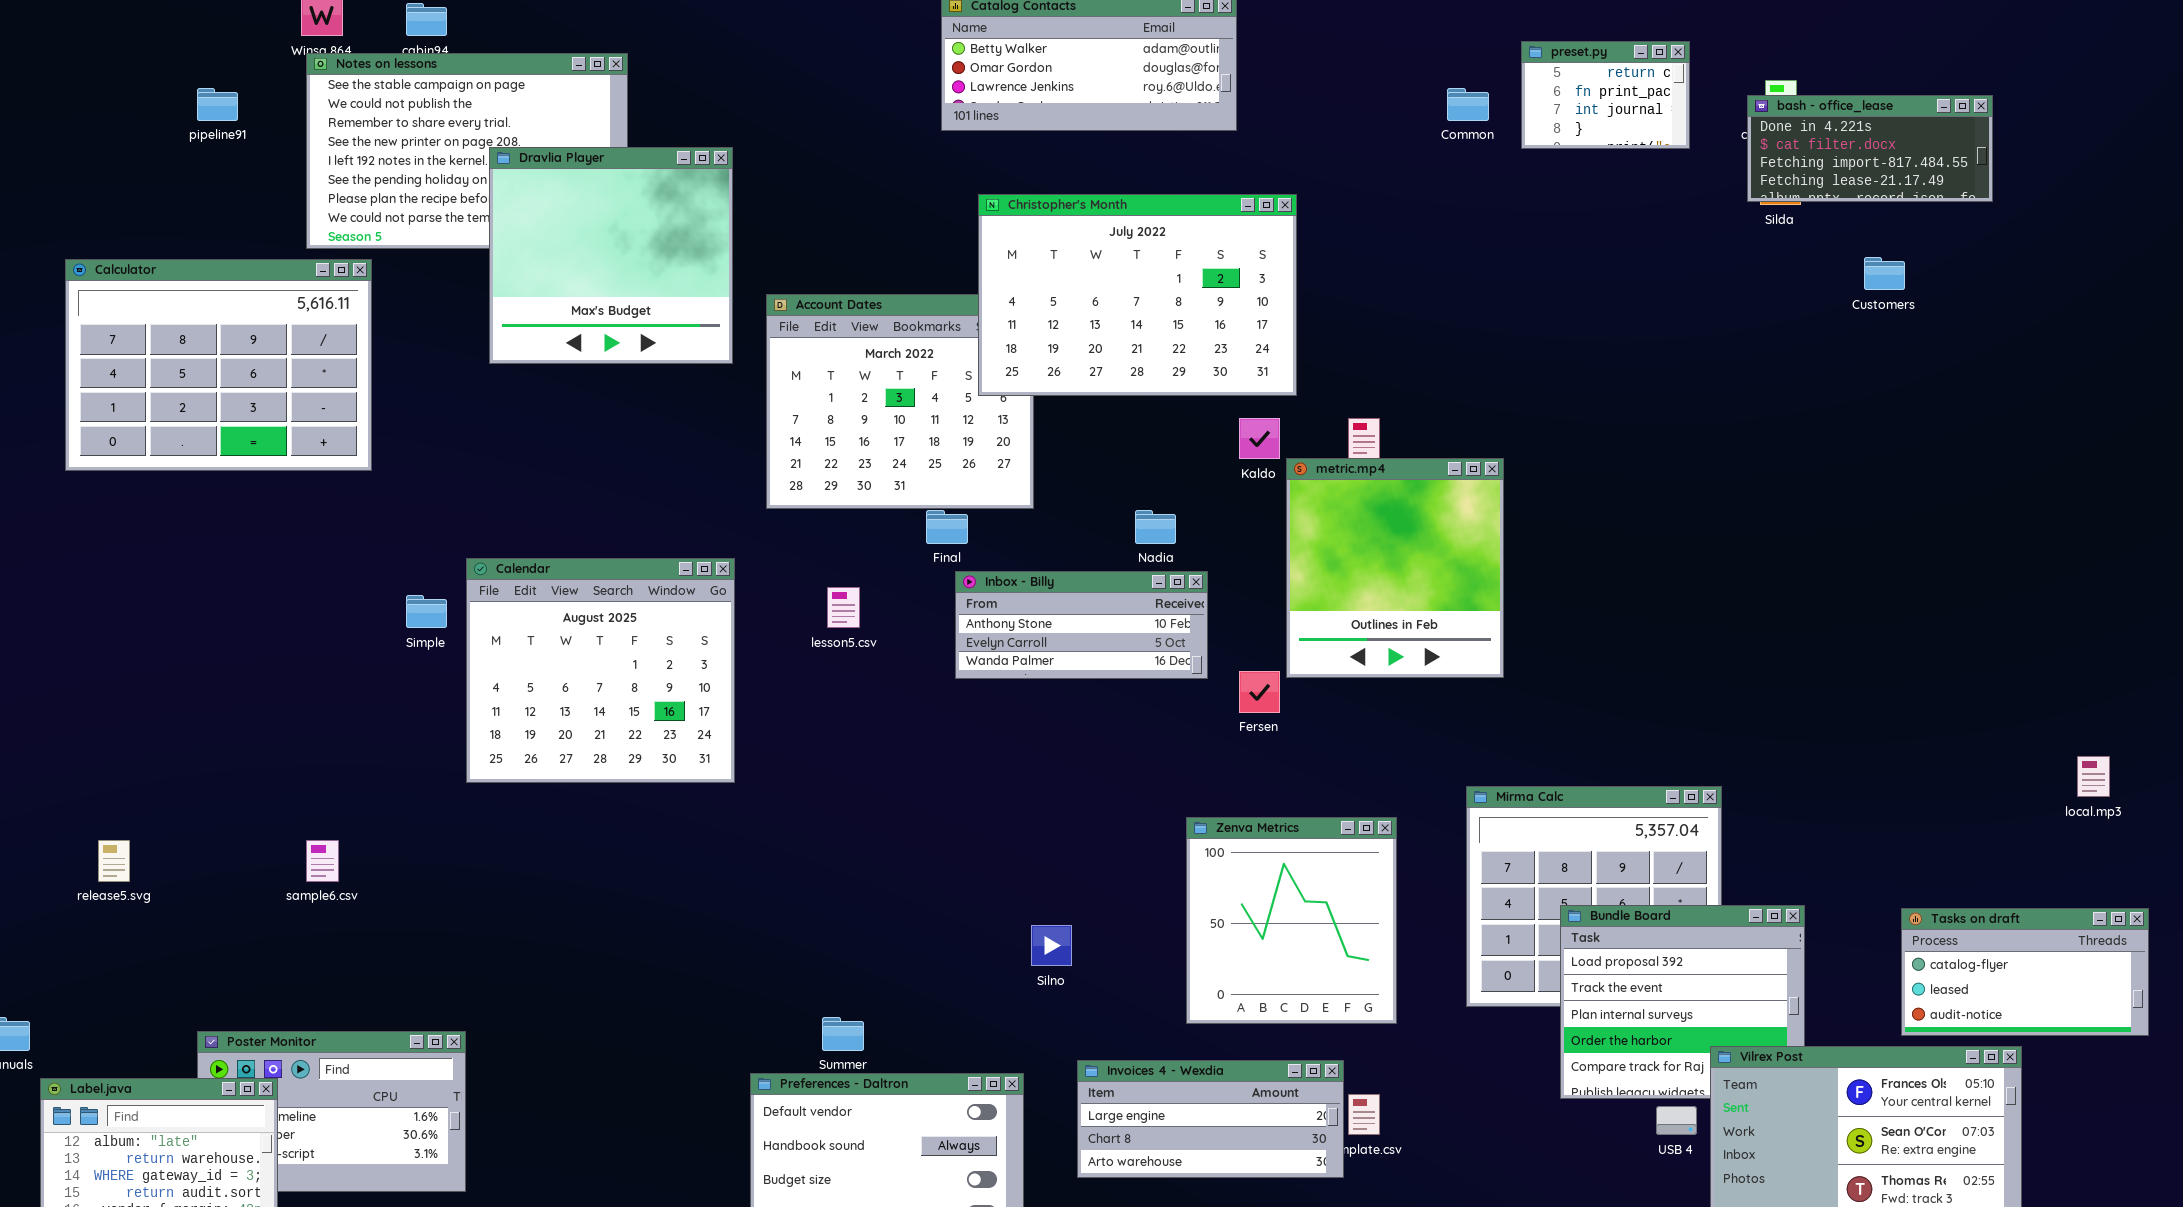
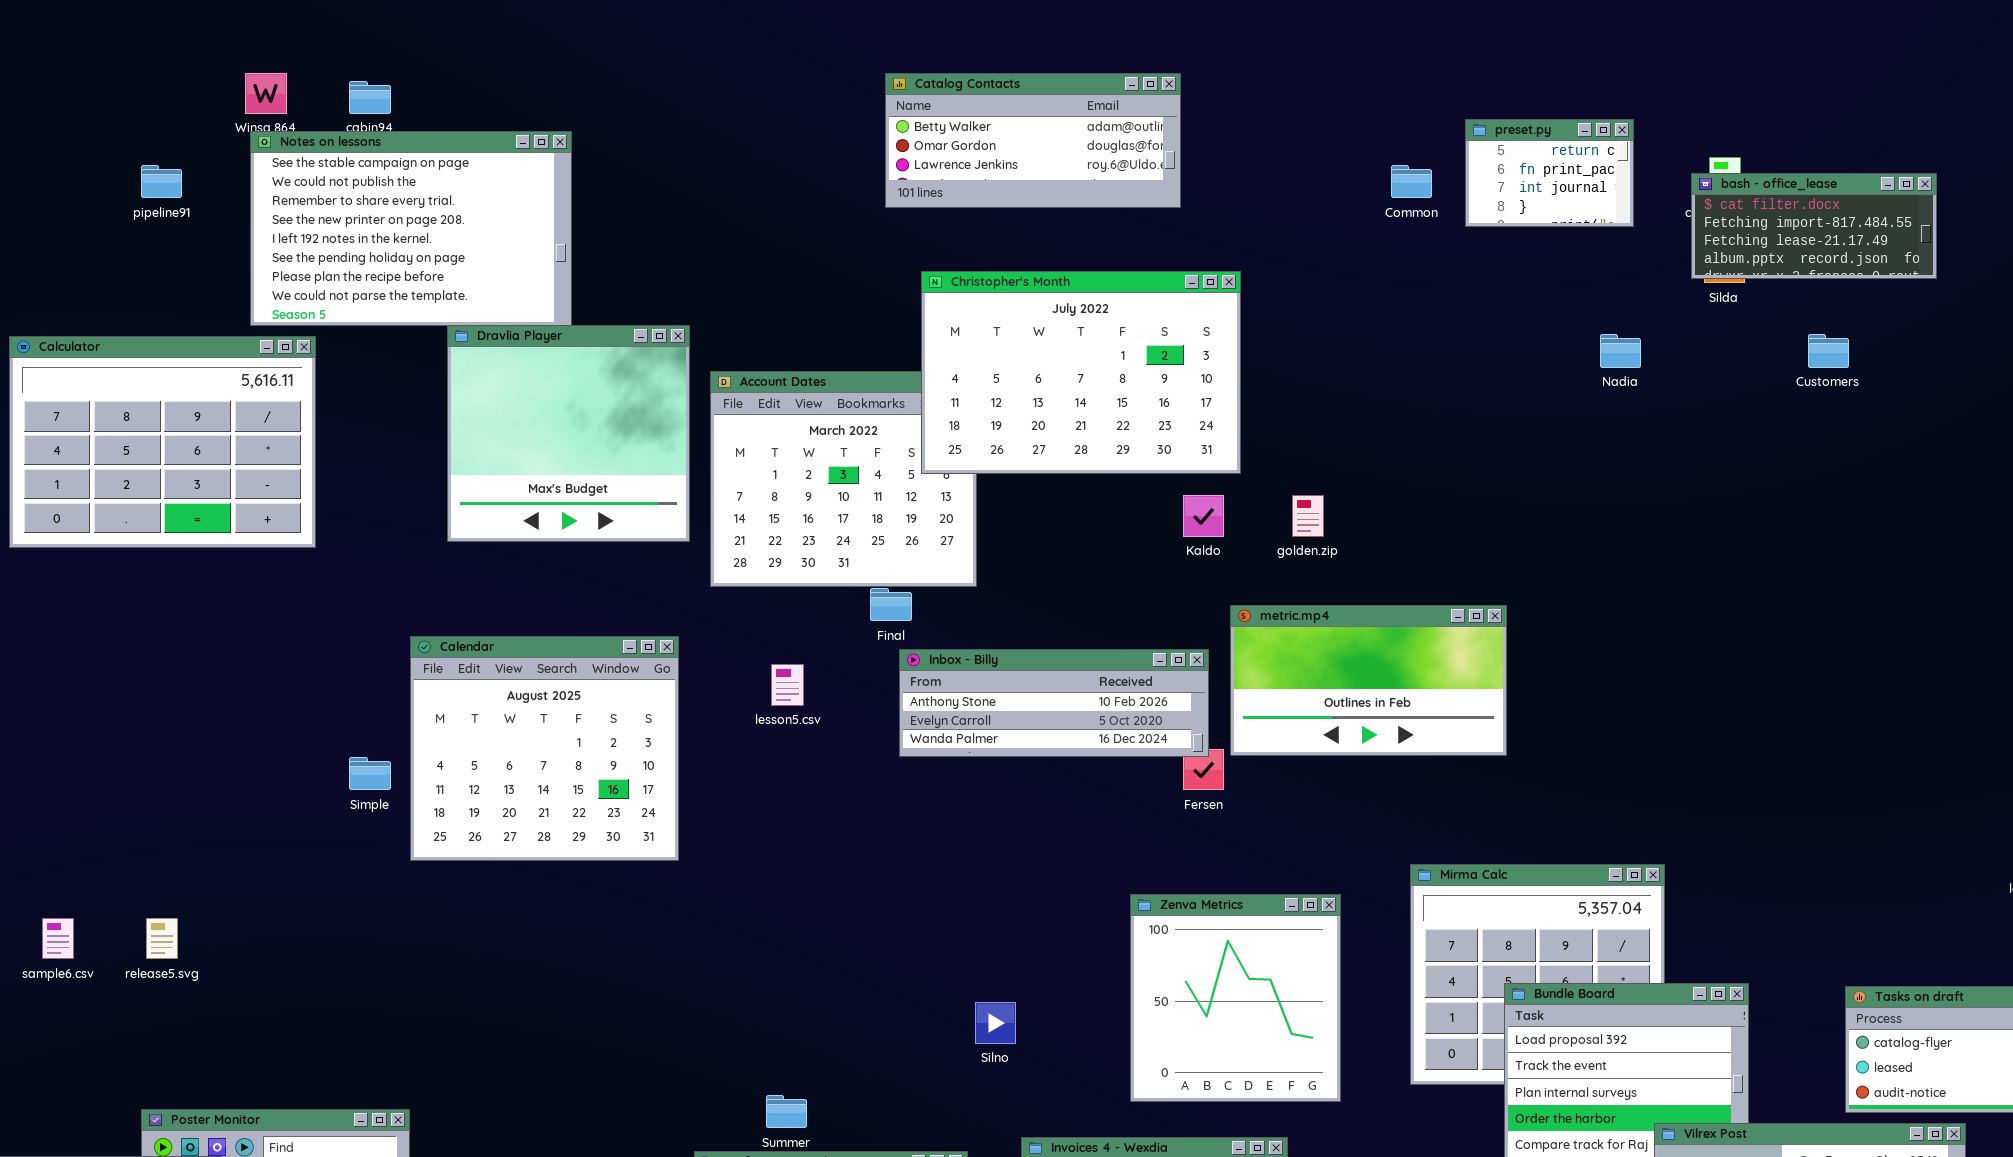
bash - office_lease: [1747,95,1993,202] -> [1691,173,1937,279], scrolled down 1 row
Dravlia Player: [489,147,733,364] -> [447,325,690,542], moved
metric.mp4: [1286,458,1504,678] -> [1230,605,1507,756], resized
Nadia: [1135,510,1176,544] -> [1600,334,1641,368], moved
Inbox - Billy: [955,571,1208,679] -> [899,649,1209,757], resized
Simple: [406,595,447,628] -> [349,757,391,790], moved
release5.svg: [98,840,130,882] -> [146,918,178,959], moved
sample6.csv: [306,840,339,882] -> [42,918,74,959], moved

